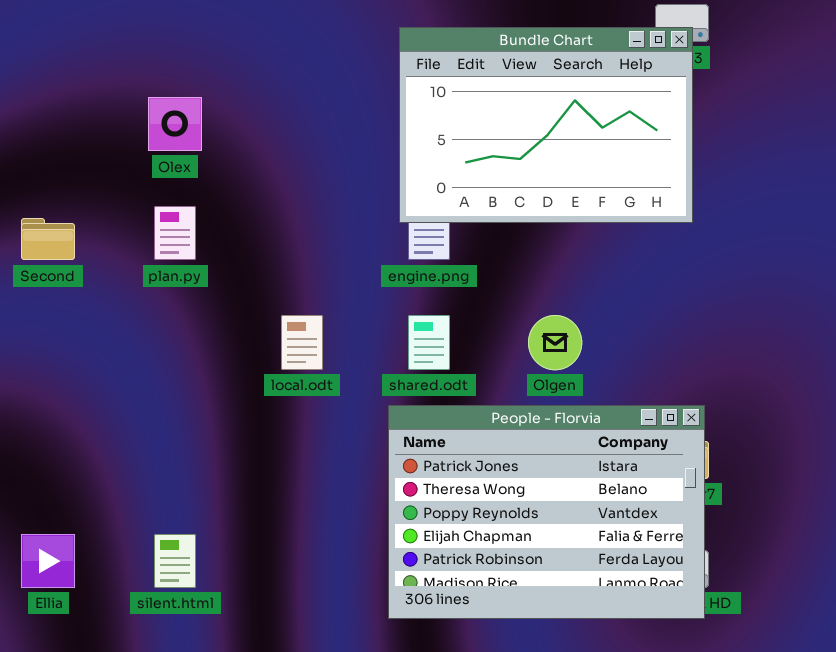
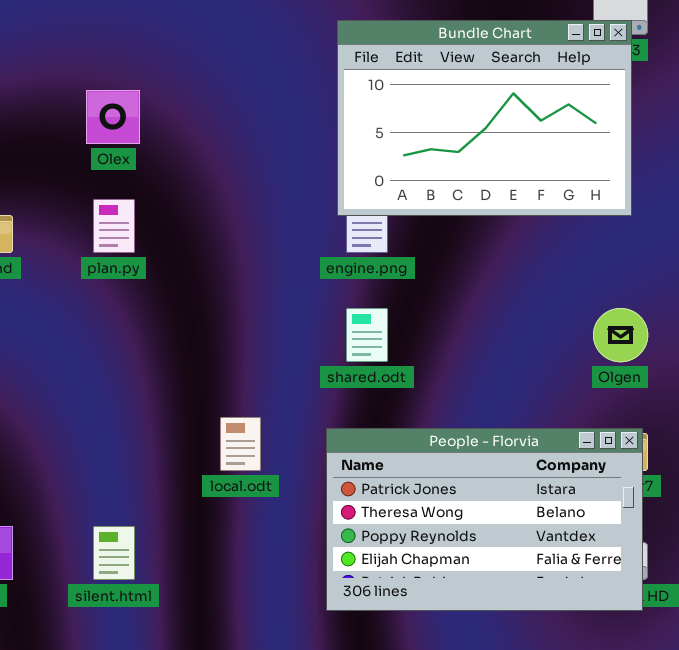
local.odt: [281,315,323,370] -> [220,417,261,471], moved
Olgen: [528,315,582,370] -> [593,308,648,362], moved
People - Florvia: [388,405,705,619] -> [326,428,643,611], resized

